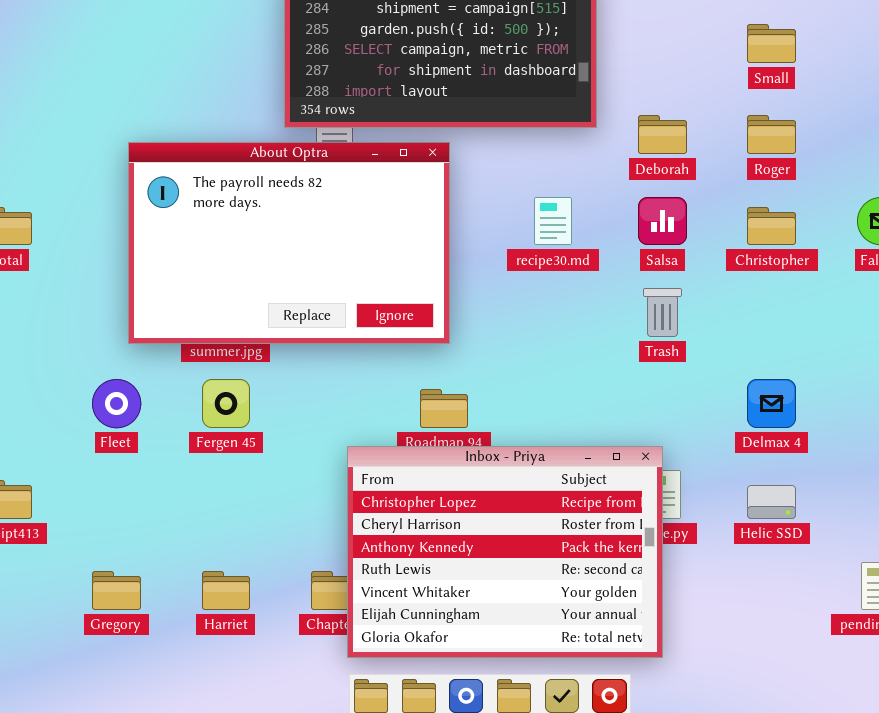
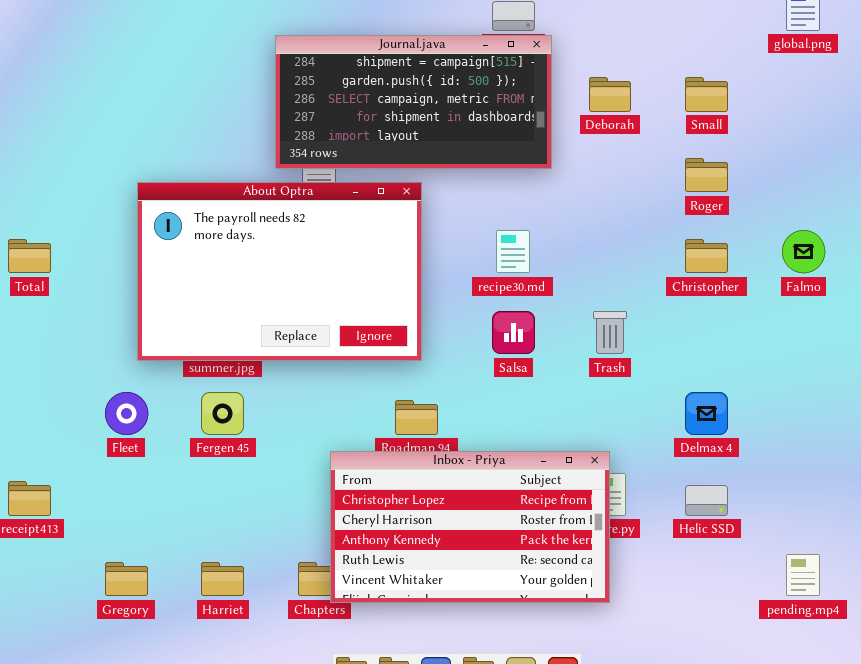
Deborah: [638,115,687,154] -> [589,77,631,112], moved
Salsa: [638,197,687,245] -> [492,311,535,354], moved
Inbox - Priya: [347,446,663,658] -> [330,451,610,603], resized

